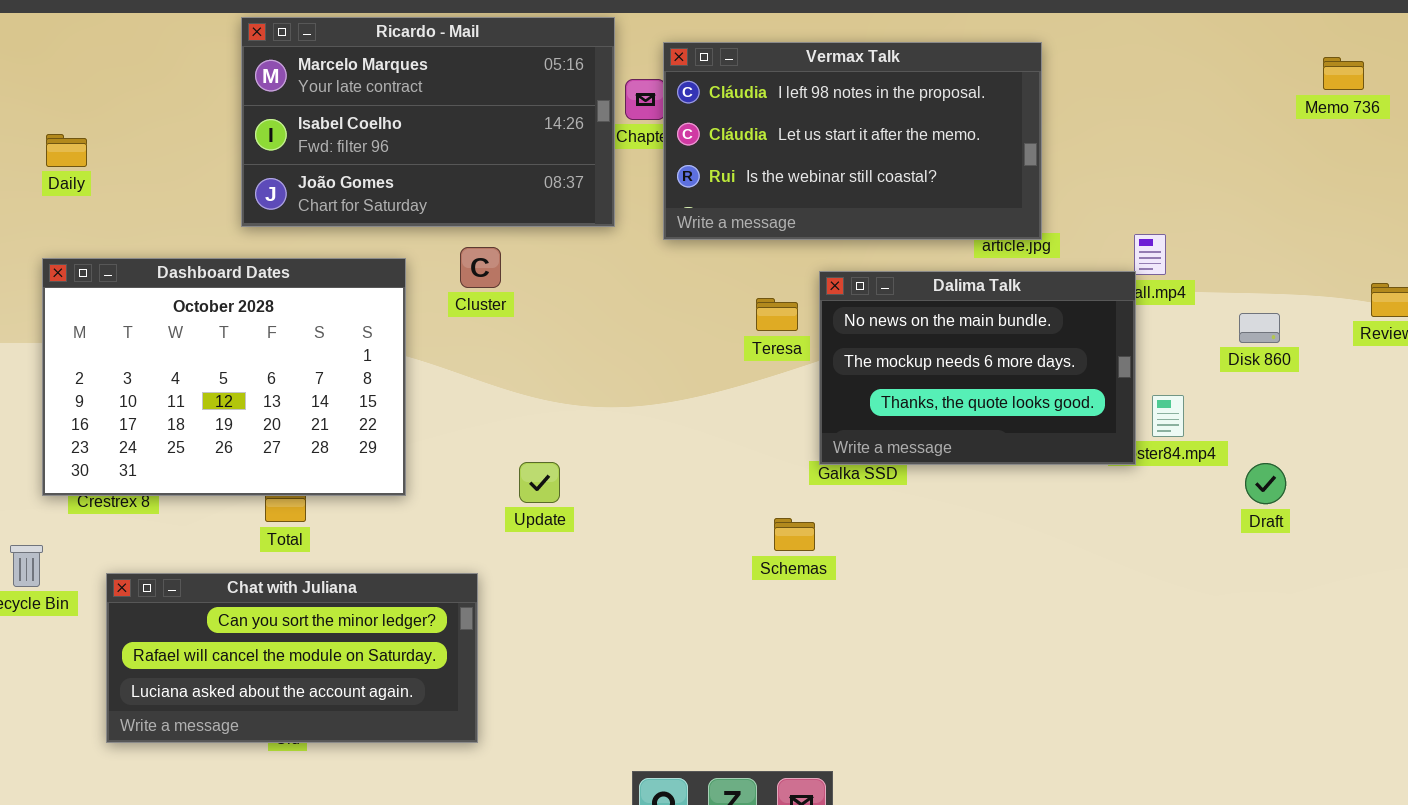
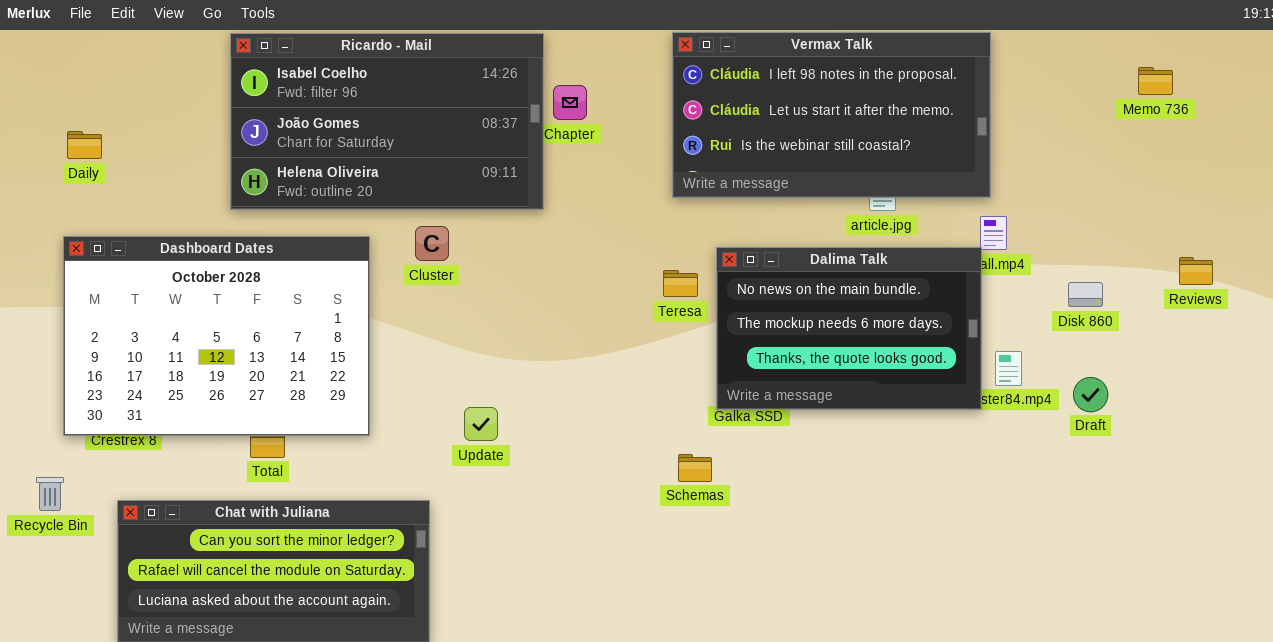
Ricardo - Mail: [241,17,615,227] -> [230,33,544,210], scrolled down 1 row
Vermax Talk: [663,42,1042,240] -> [672,32,991,198], moved
Draft: [1245,463,1286,504] -> [1073,377,1108,412], moved

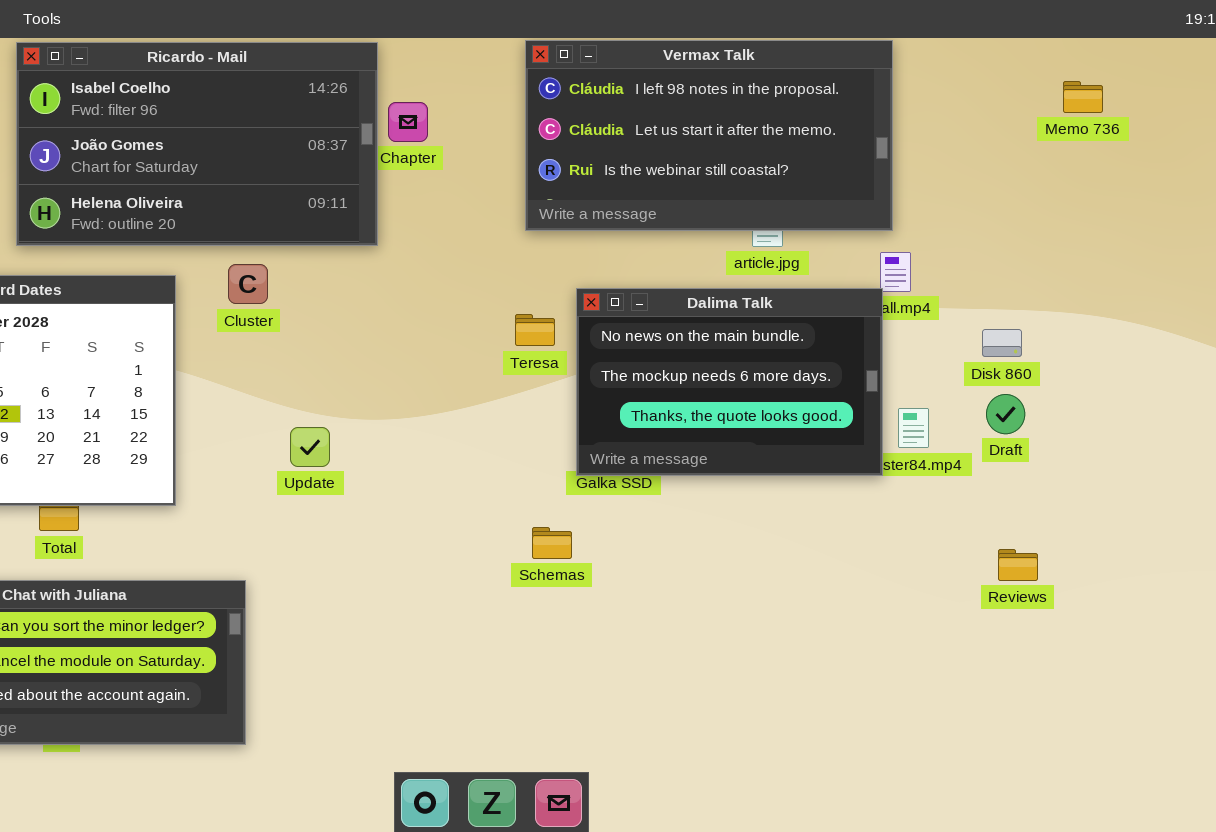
Reviews: [1179,257,1213,285] -> [998,549,1038,581], moved
Draft: [1073,377,1108,412] -> [986,394,1025,434], moved
Update: [464,407,498,441] -> [290,427,330,467], moved

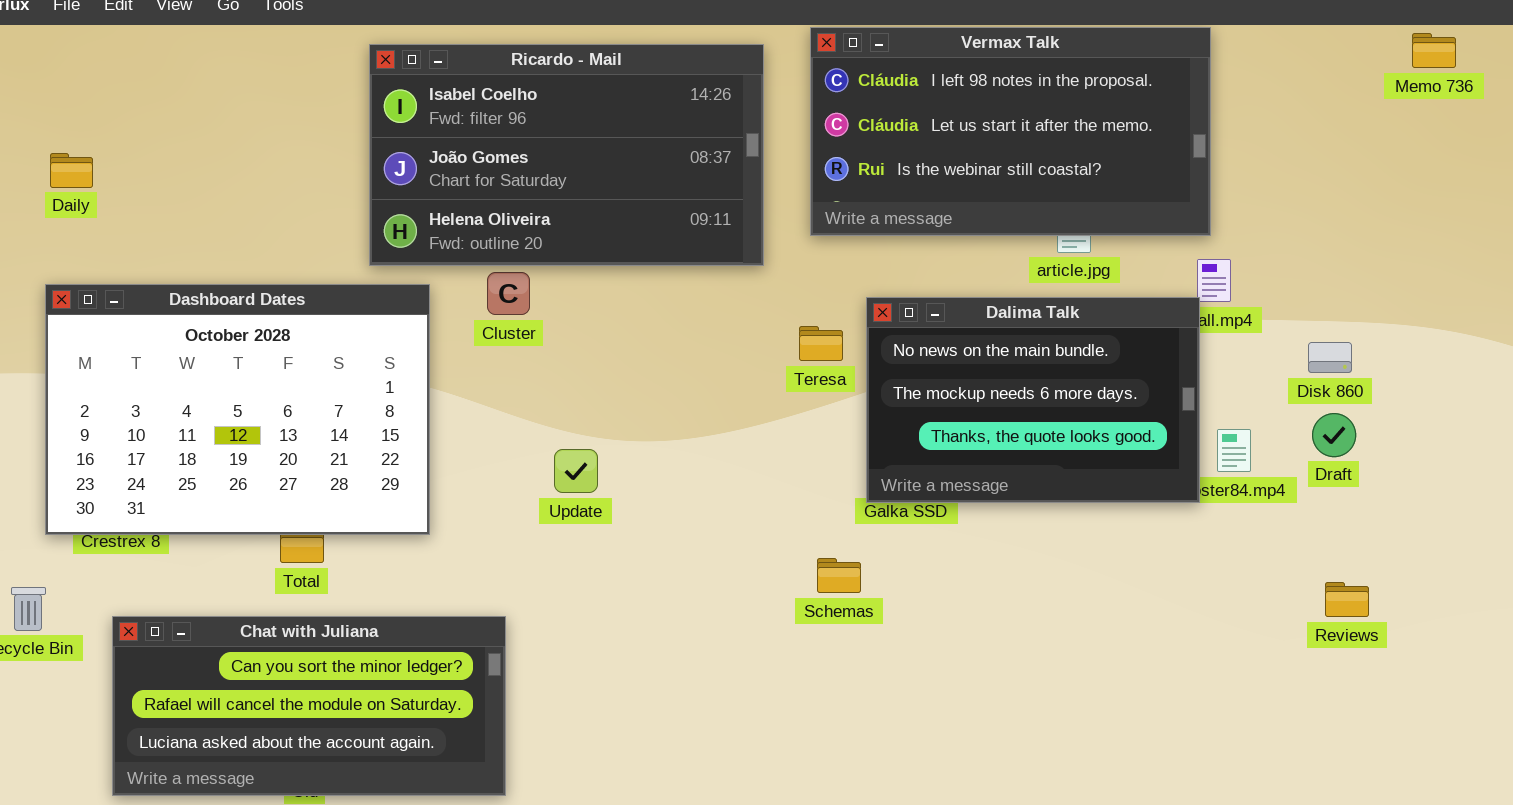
Ricardo - Mail: [16,42,378,246] -> [369,44,764,266], moved
Memo 736: [1063,81,1103,113] -> [1412,33,1456,68], moved

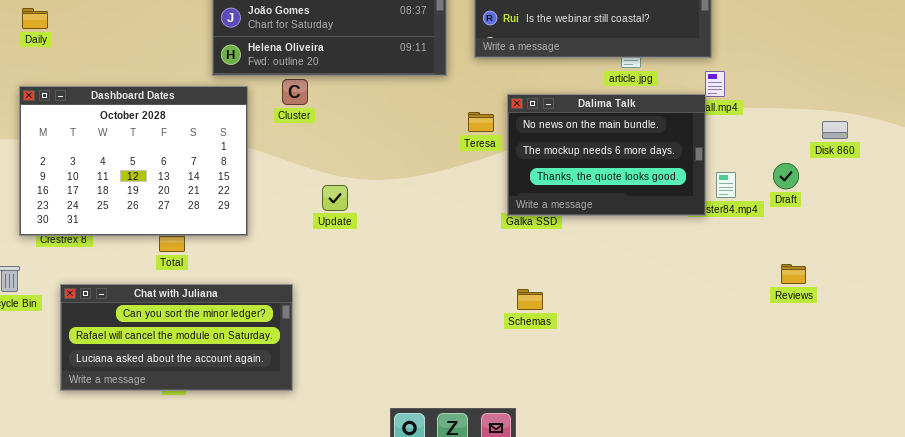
Disk 860: [1308,342,1352,373] -> [822,121,848,139], moved
Schemas: [817,558,861,593] -> [517,289,543,310], moved

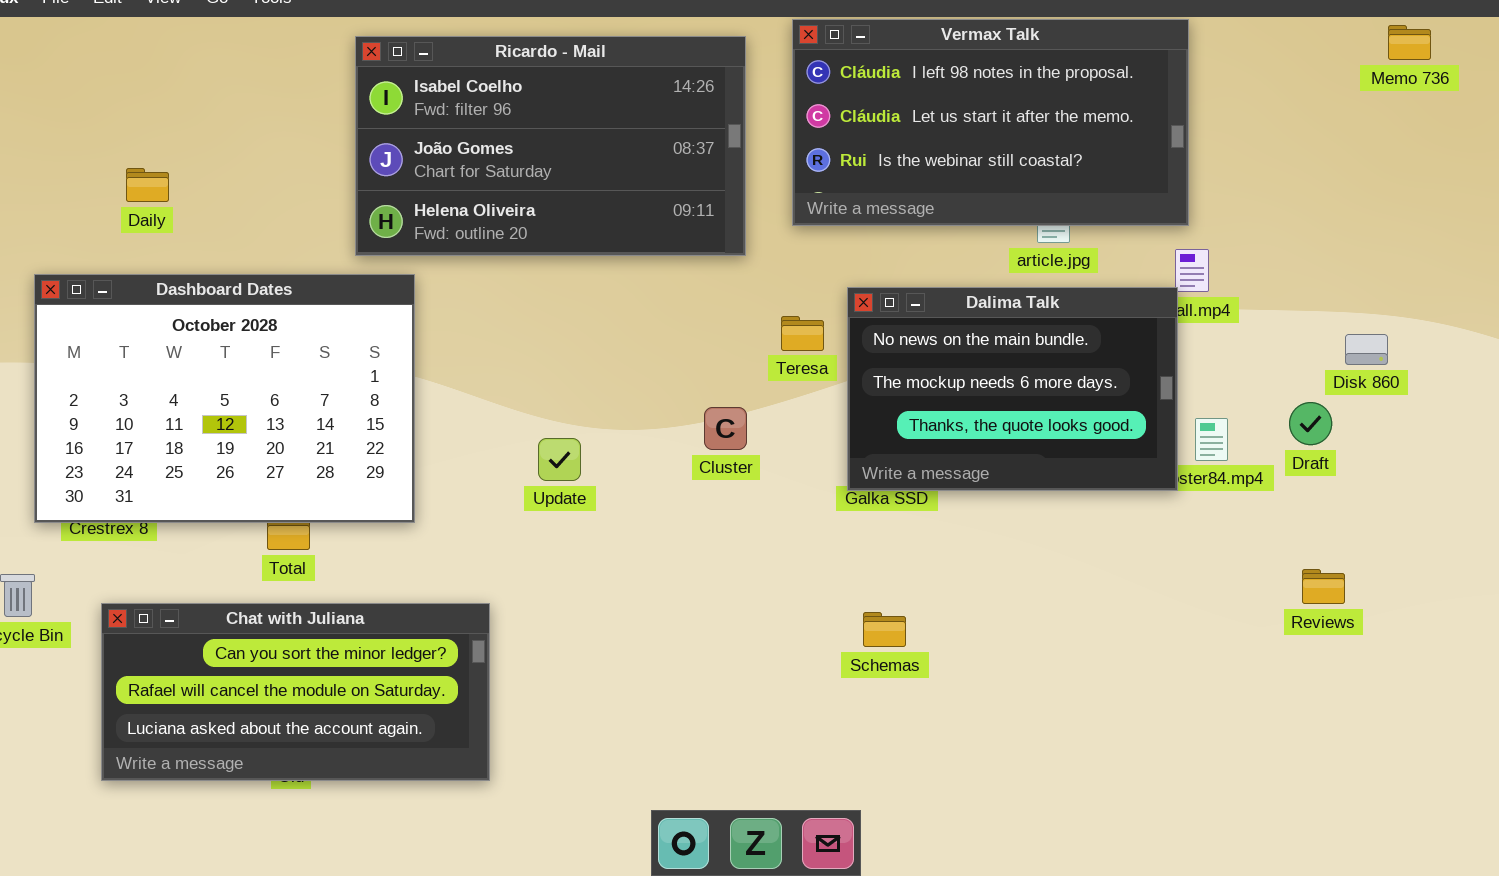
Daily: [22,8,48,29] -> [126,168,169,202], moved
Cluster: [282,79,308,105] -> [704,407,747,450], moved
Disk 860: [822,121,848,139] -> [1345,334,1388,365], moved

